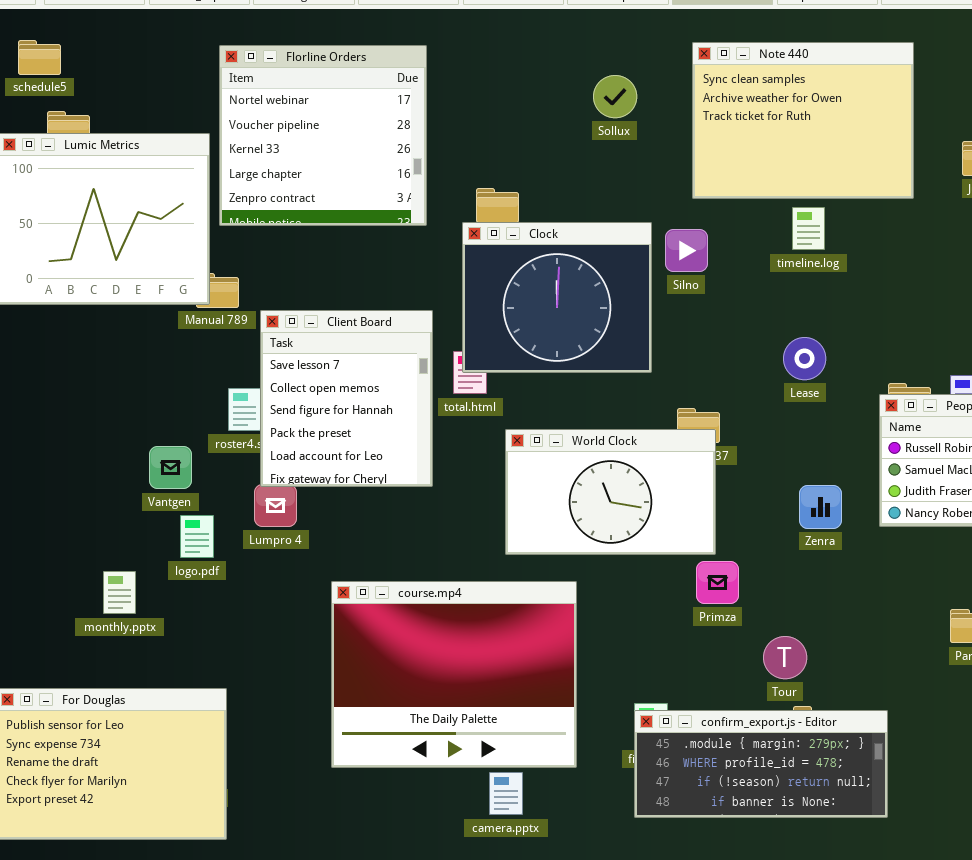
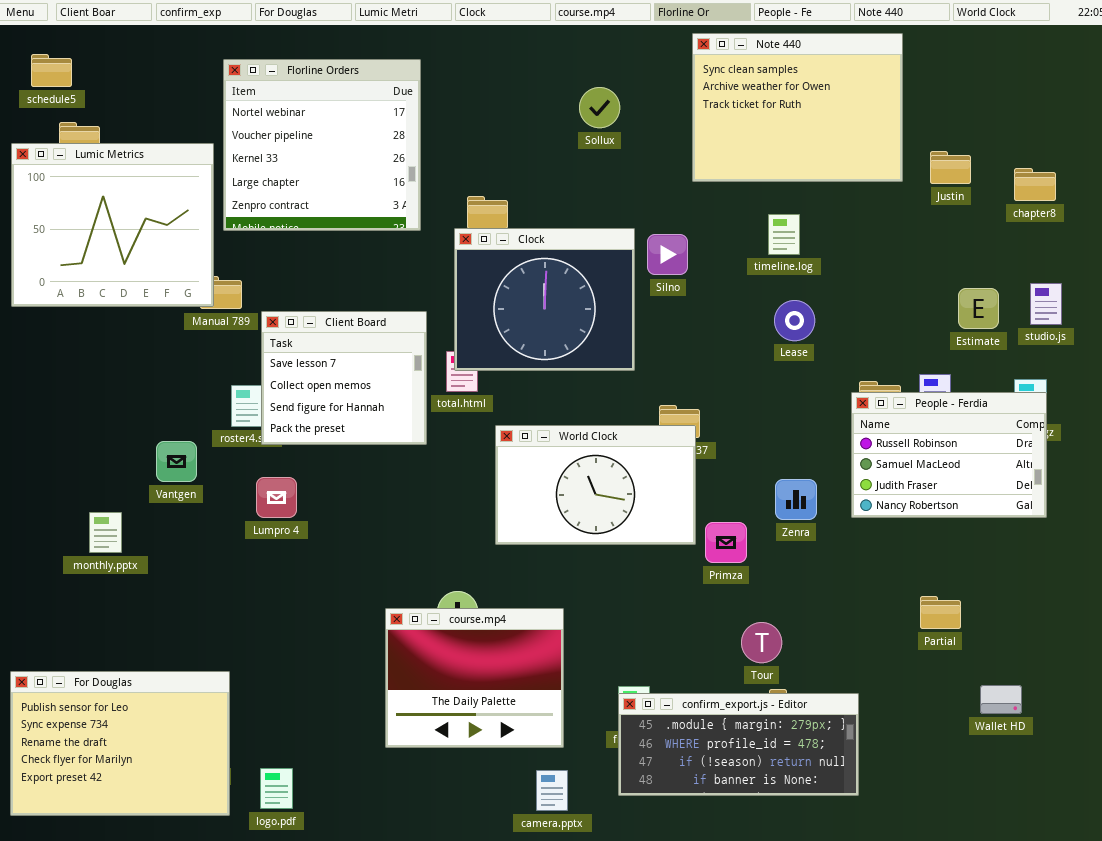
Note 440: [692,42,914,199] -> [692,33,903,182], moved
Client Board: [260,310,433,487] -> [261,311,427,445], resized
Lease: [783,337,826,380] -> [774,300,815,341], moved
logo.pdf: [180,515,214,558] -> [260,768,293,809], moved
Primza: [696,561,739,604] -> [705,522,747,563], moved
monthly.pptx: [103,571,136,614] -> [89,512,122,553], moved
course.mp4: [331,581,577,768] -> [385,608,564,748], resized
camera.pptx: [489,772,523,815] -> [536,770,568,811], moved

